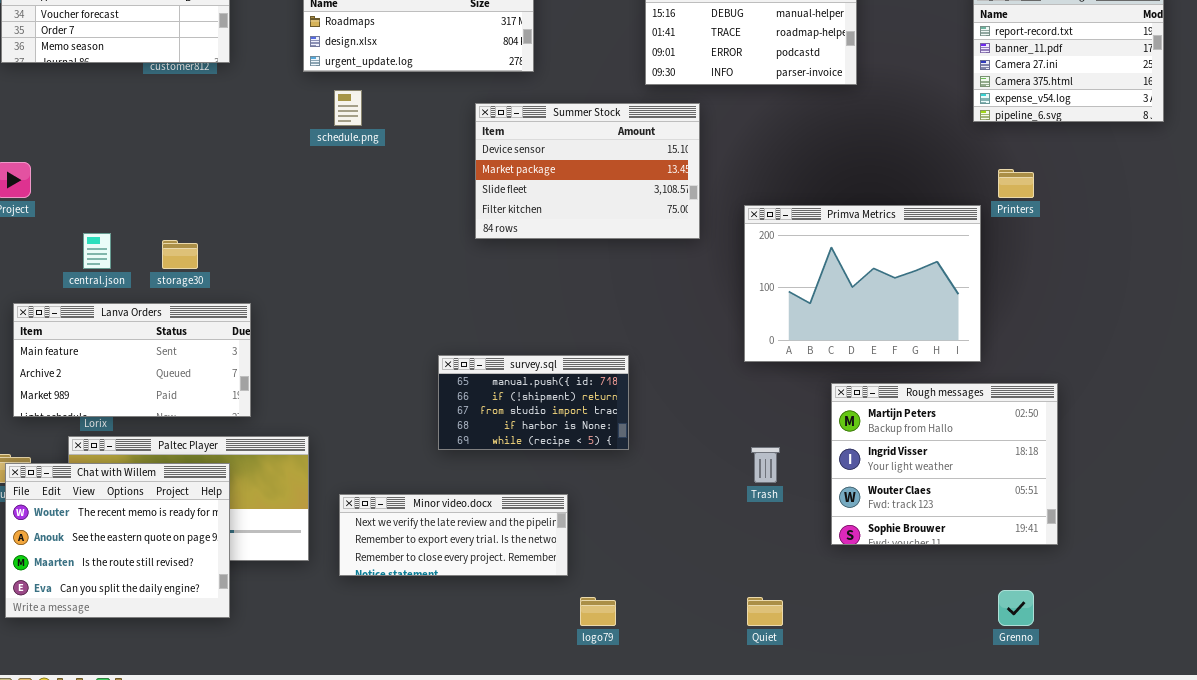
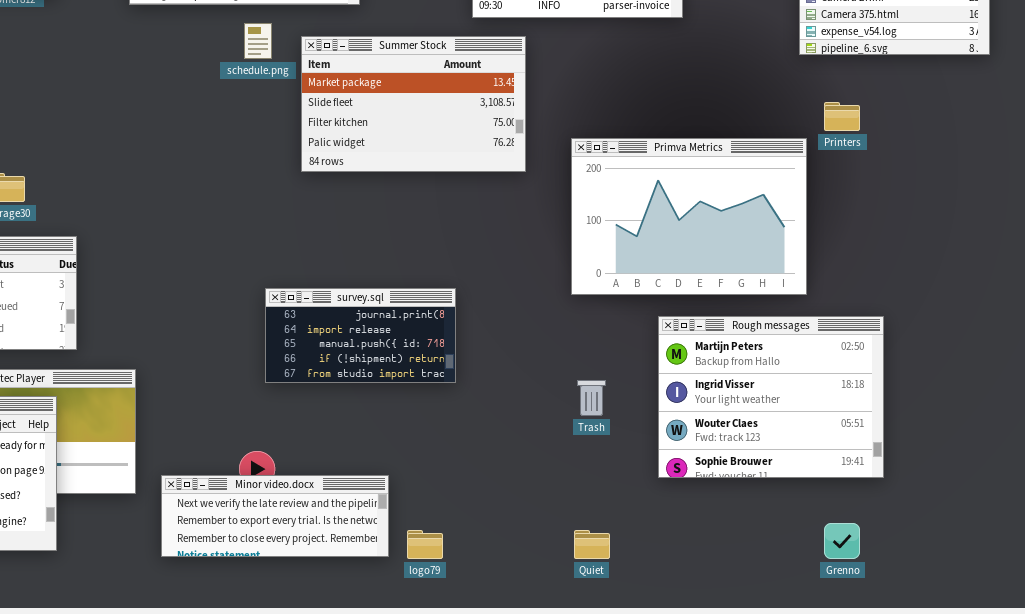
schedule.png: [334,90,362,126] -> [244,23,272,59], moved
Summer Stock: [475,103,700,239] -> [301,36,526,172], scrolled down 1 row
survey.sql: [438,355,629,450] -> [265,288,456,383], scrolled up 2 rows
Minor video.docx: [339,494,568,576] -> [161,475,389,557], moved

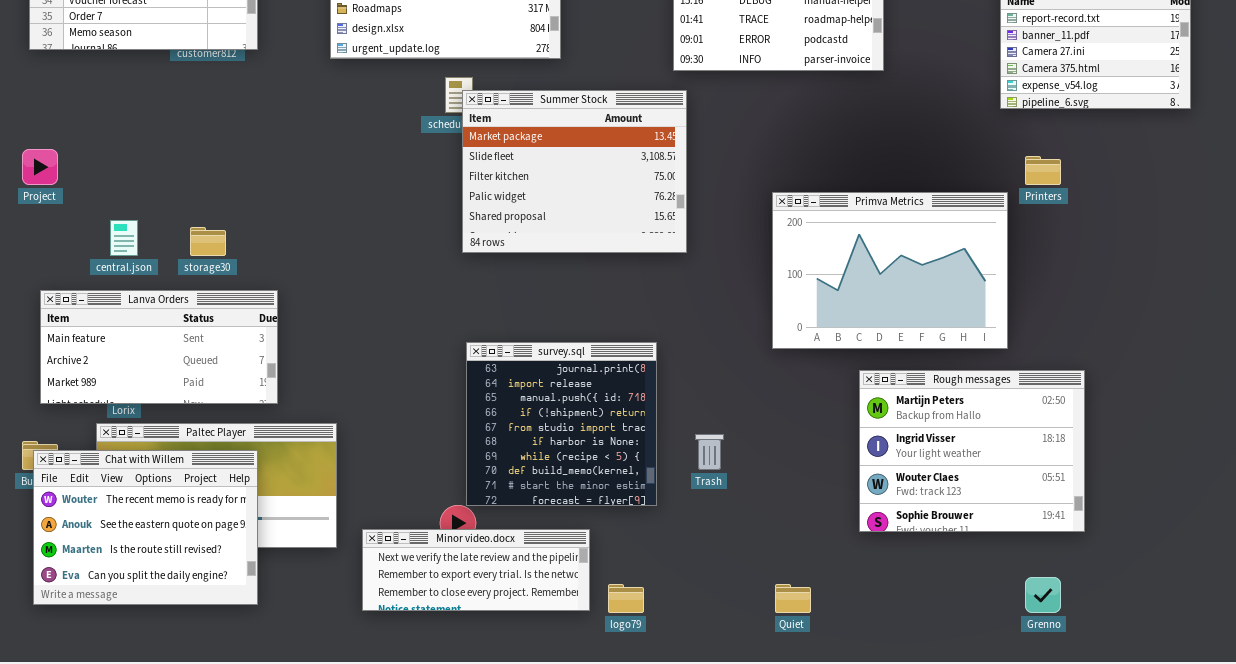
Summer Stock: [301,36,526,172] -> [462,90,687,253], moved, resized
survey.sql: [265,288,456,383] -> [466,342,657,506], resized
Trash: [577,380,606,416] -> [695,434,724,470], moved

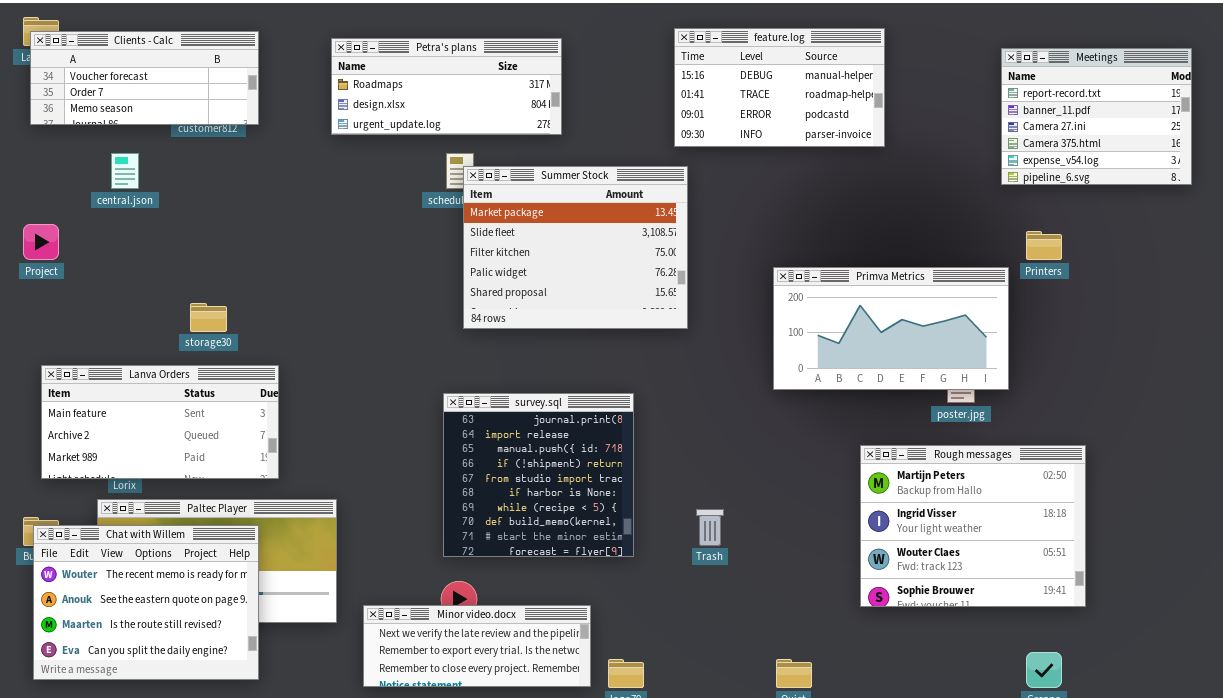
Primva Metrics: [772,192,1008,349] -> [773,267,1009,390], resized
central.json: [110,220,138,256] -> [111,153,139,189], moved
survey.sql: [466,342,657,506] -> [443,393,634,557], moved

